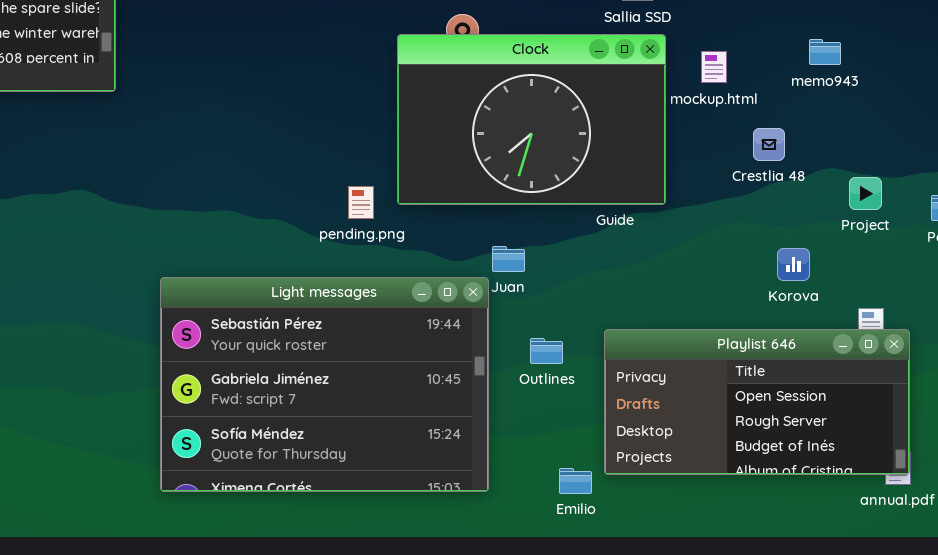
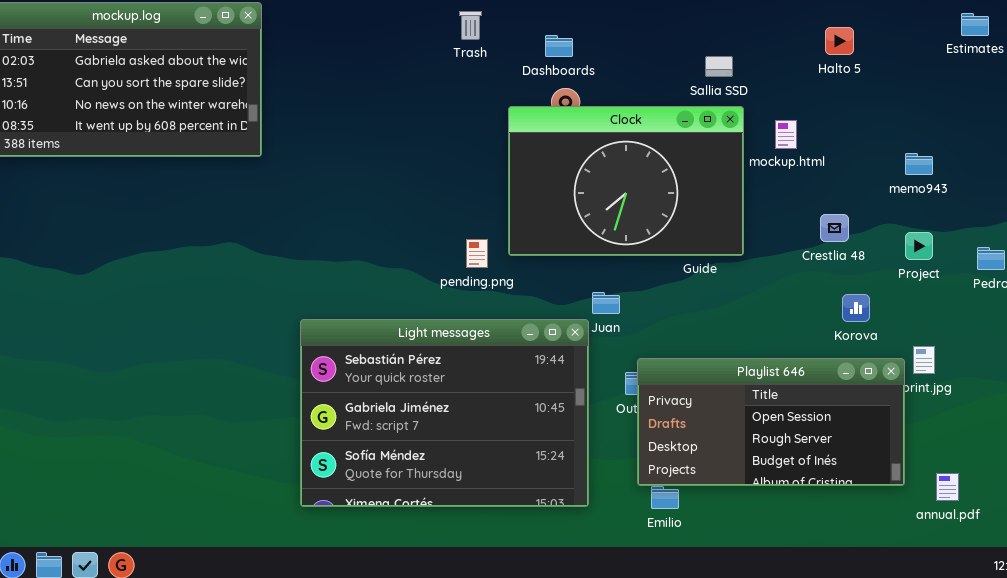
memo943: [809,39,841,65] -> [905,153,933,175], moved
Crestlia 48: [753,128,785,161] -> [820,214,849,242], moved
Playlist 646: [604,329,910,475] -> [637,358,905,486], moved

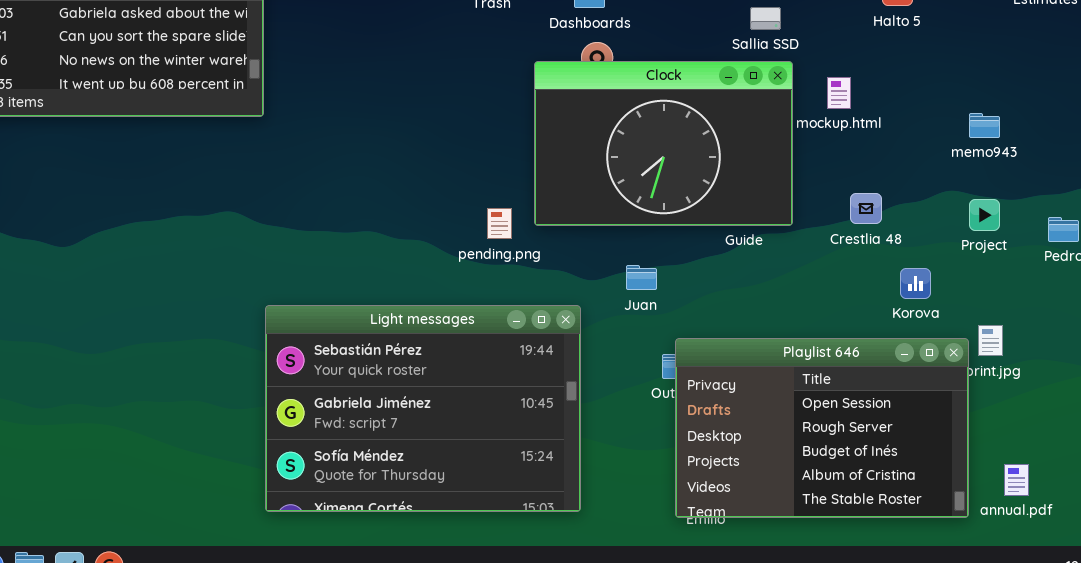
Crestlia 48: [820,214,849,242] -> [850,193,882,224], moved
Light messages: [300,319,589,507] -> [265,305,581,512], moved
Playlist 646: [637,358,905,486] -> [675,338,969,518], resized

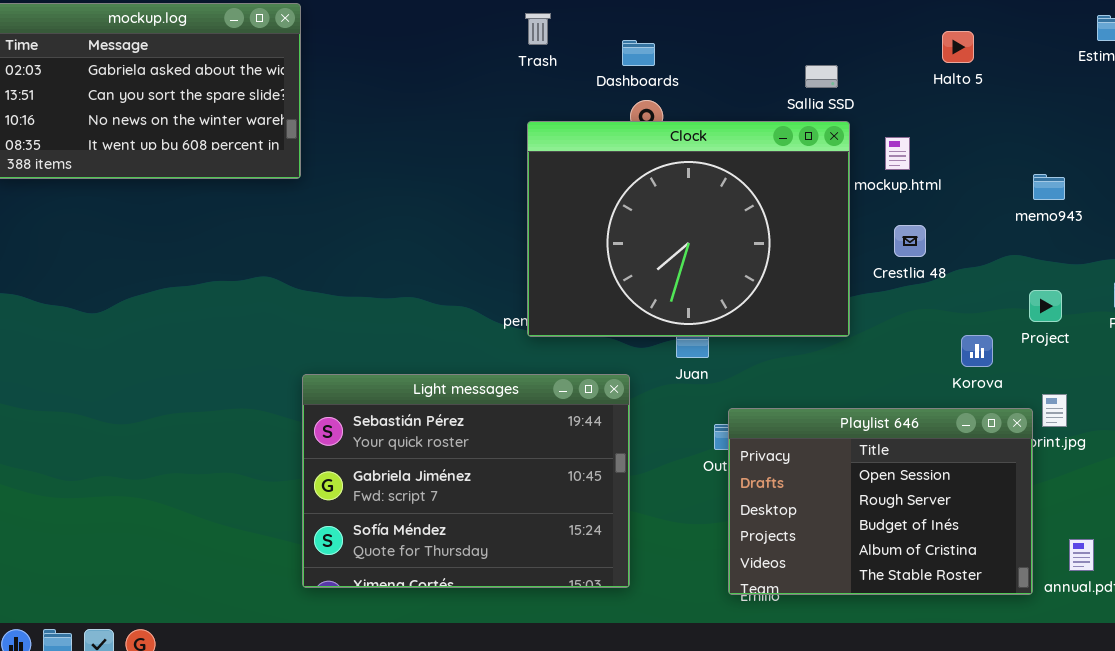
Clock: [534,61,793,226] -> [527,121,850,337], resized
Crestlia 48: [850,193,882,224] -> [894,225,926,257], moved
Project: [969,199,1000,231] -> [1029,290,1062,322], moved

